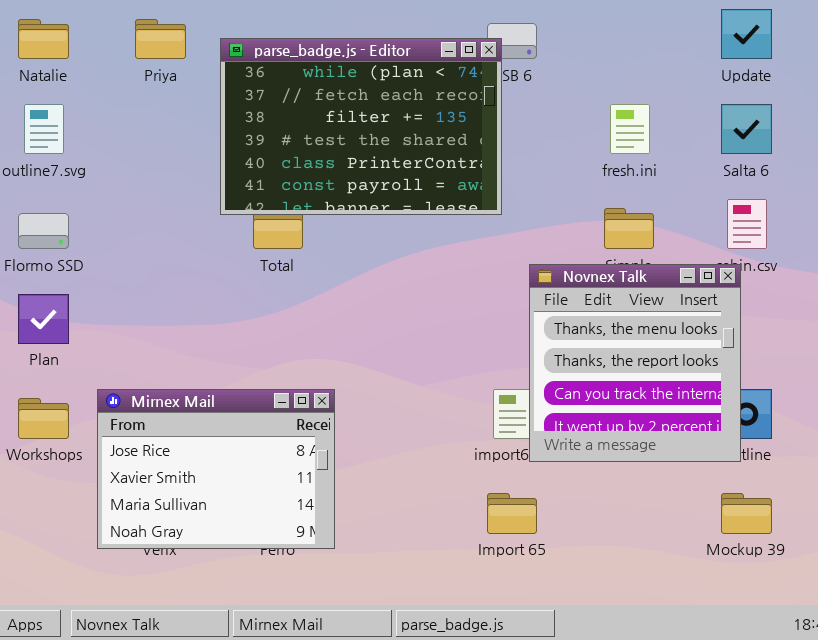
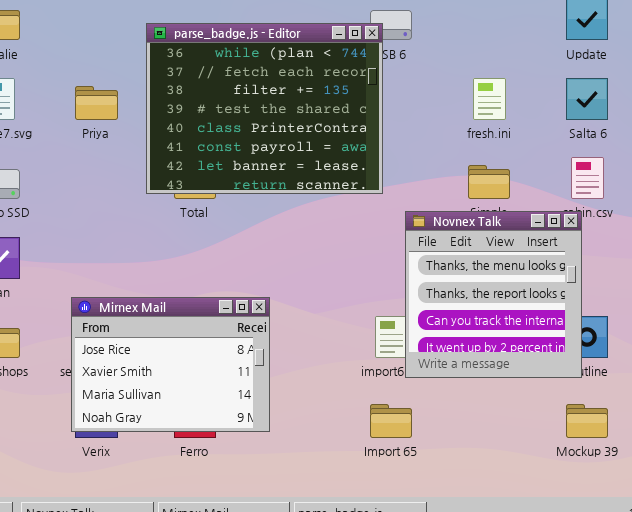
Priya: [135,19,186,59] -> [75,86,118,120], moved
parse_badge.js - Editor: [220,38,502,215] -> [146,23,383,194], resized
Mirnex Mail: [97,389,335,549] -> [71,297,270,432], moved

